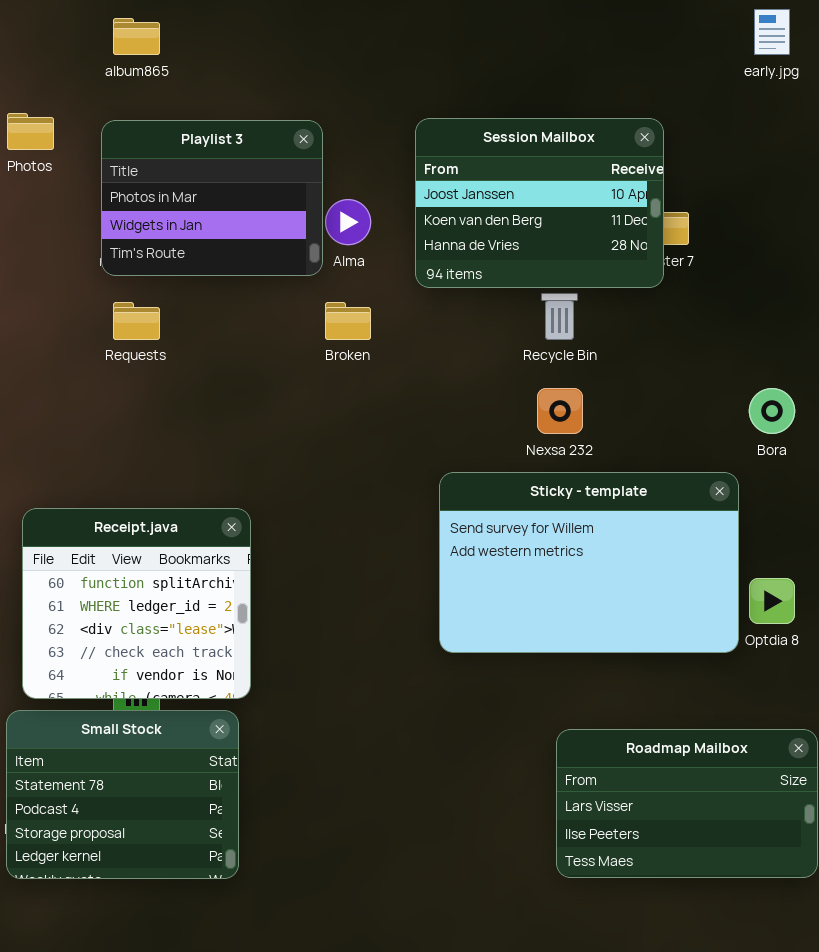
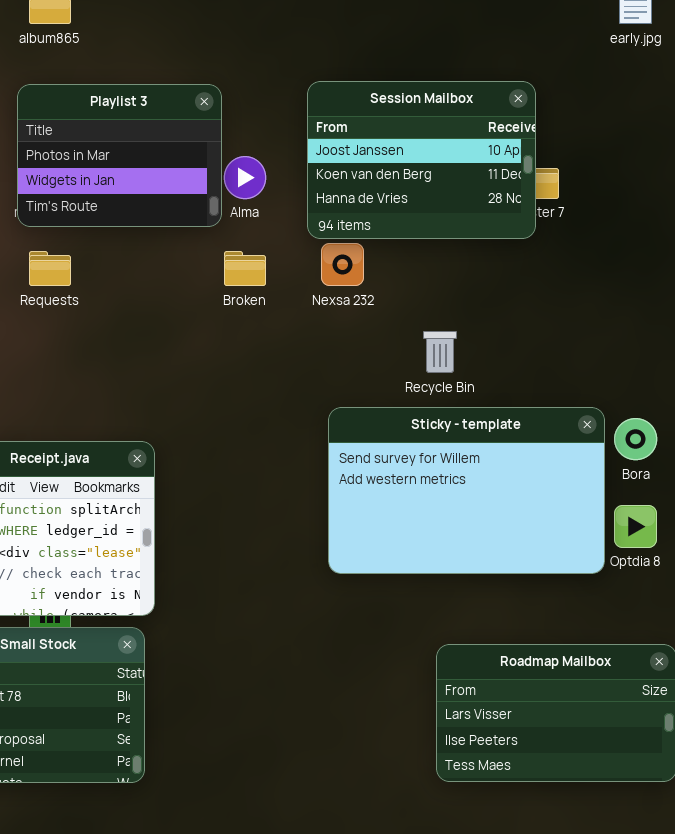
Recycle Bin: [541,293,578,340] -> [423,331,457,373], moved
Nexsa 232: [537,388,583,434] -> [321,243,364,286], moved
Bora: [749,388,795,434] -> [614,418,657,460], moved

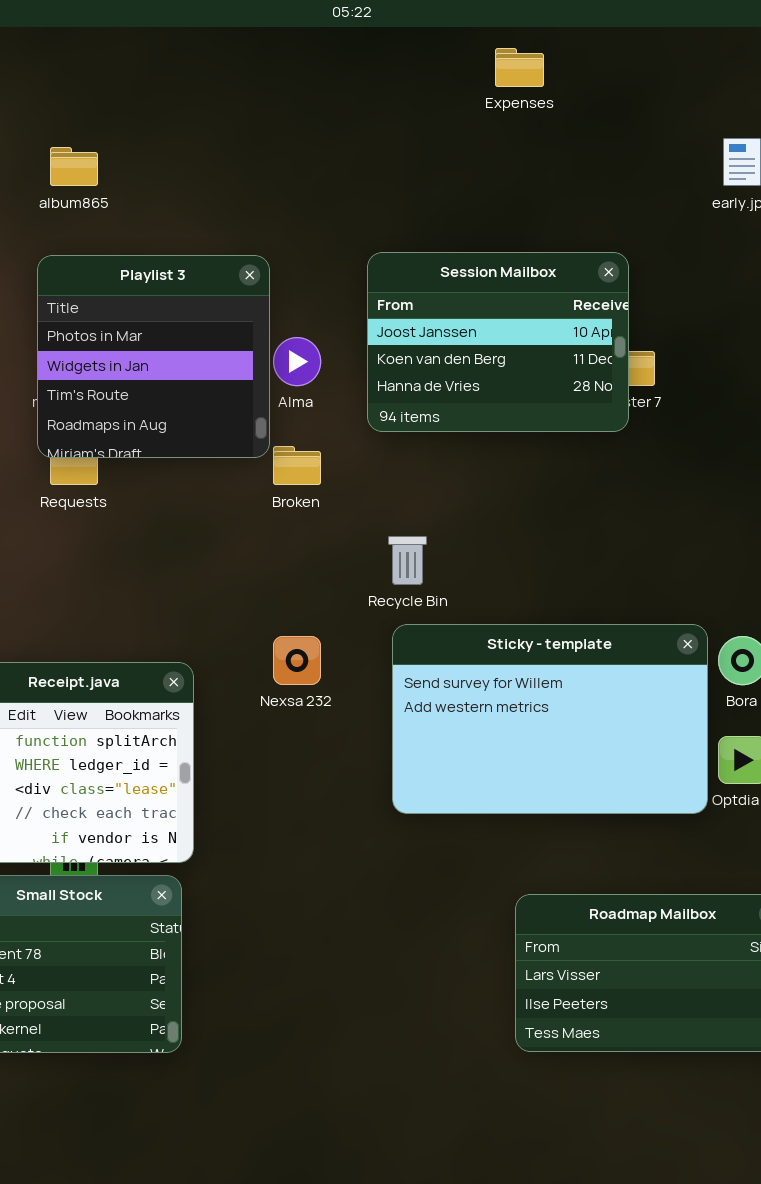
Playlist 3: [17,84,222,227] -> [37,255,270,458], resized
Nexsa 232: [321,243,364,286] -> [273,636,321,685], moved
Recycle Bin: [423,331,457,373] -> [388,536,427,585], moved

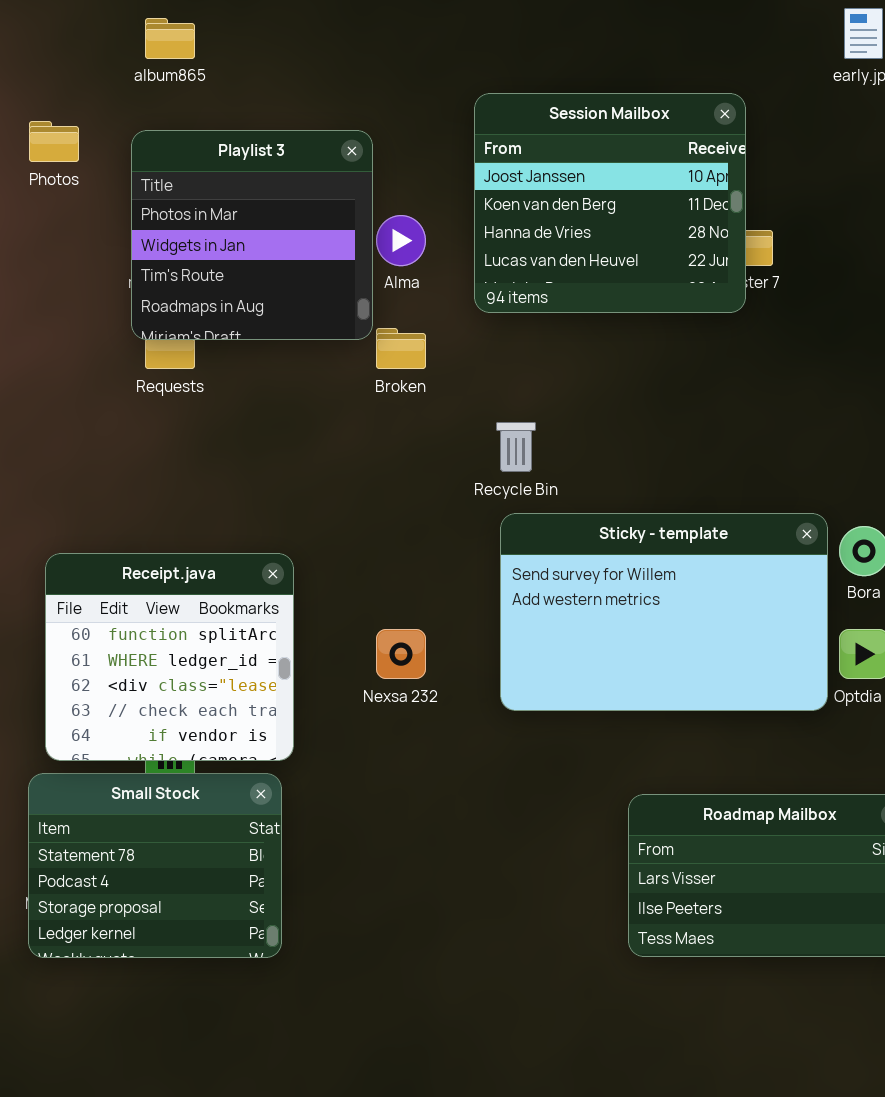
Session Mailbox: [367,252,629,432] -> [474,93,746,313], resized
Nexsa 232: [273,636,321,685] -> [376,629,426,679], moved

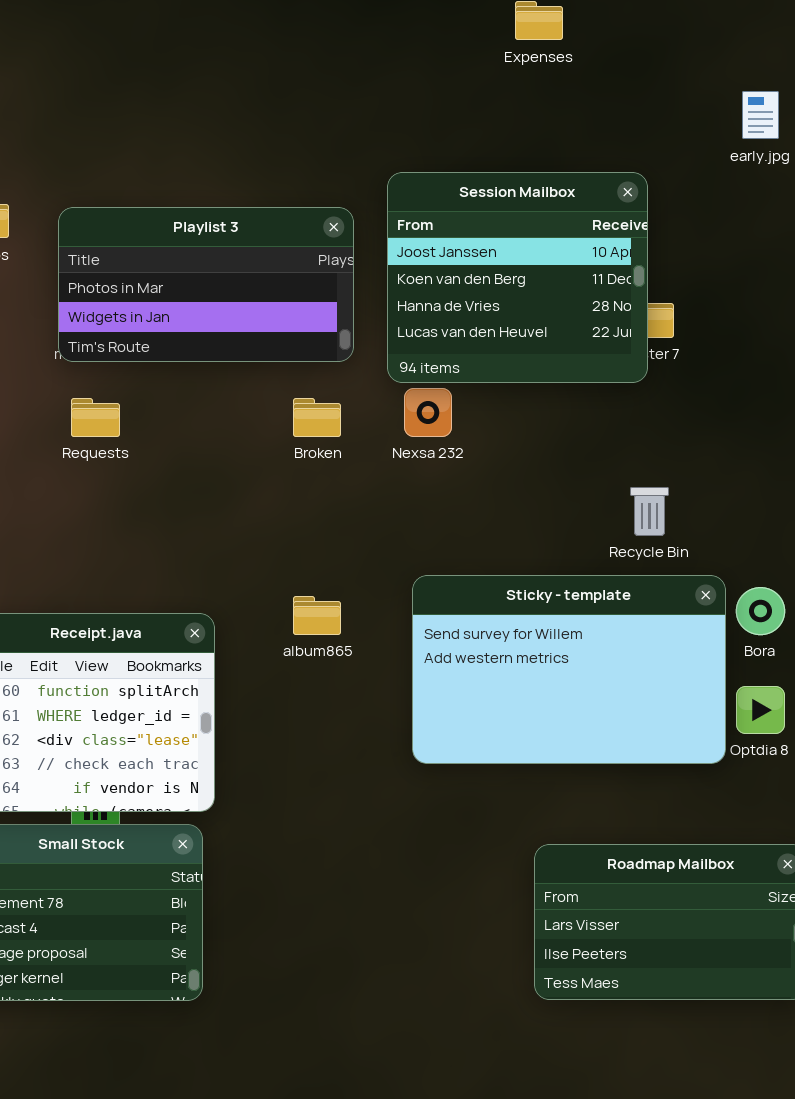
album865: [145,18,195,59] -> [293,596,341,635], moved
Playlist 3: [131,130,373,340] -> [58,207,354,362], resized
Recycle Bin: [496,422,536,472] -> [630,487,669,536], moved
Nexsa 232: [376,629,426,679] -> [404,388,452,437], moved

